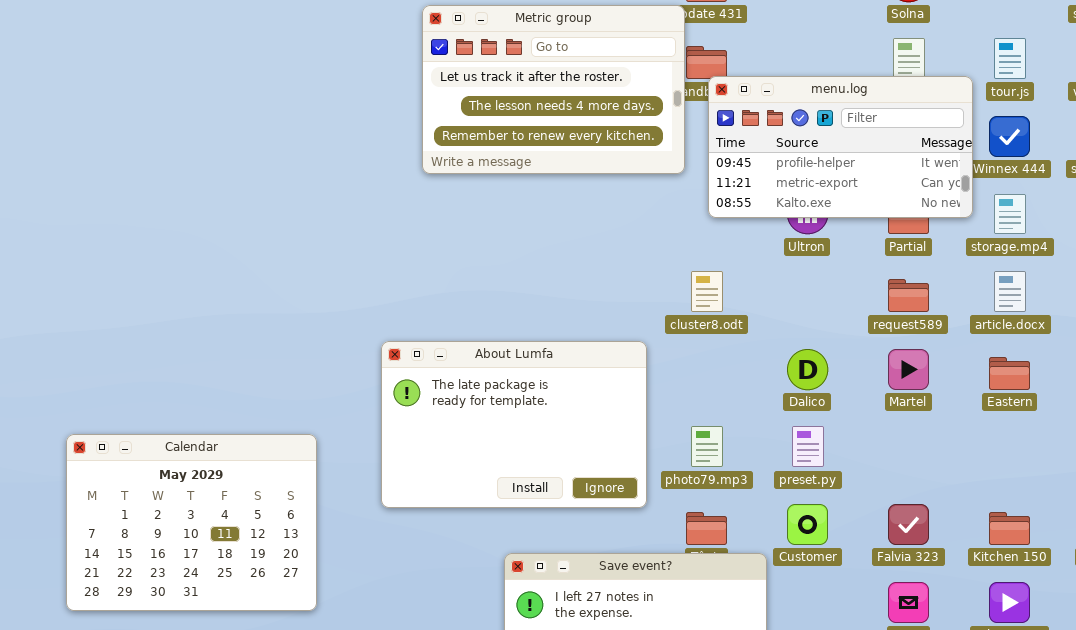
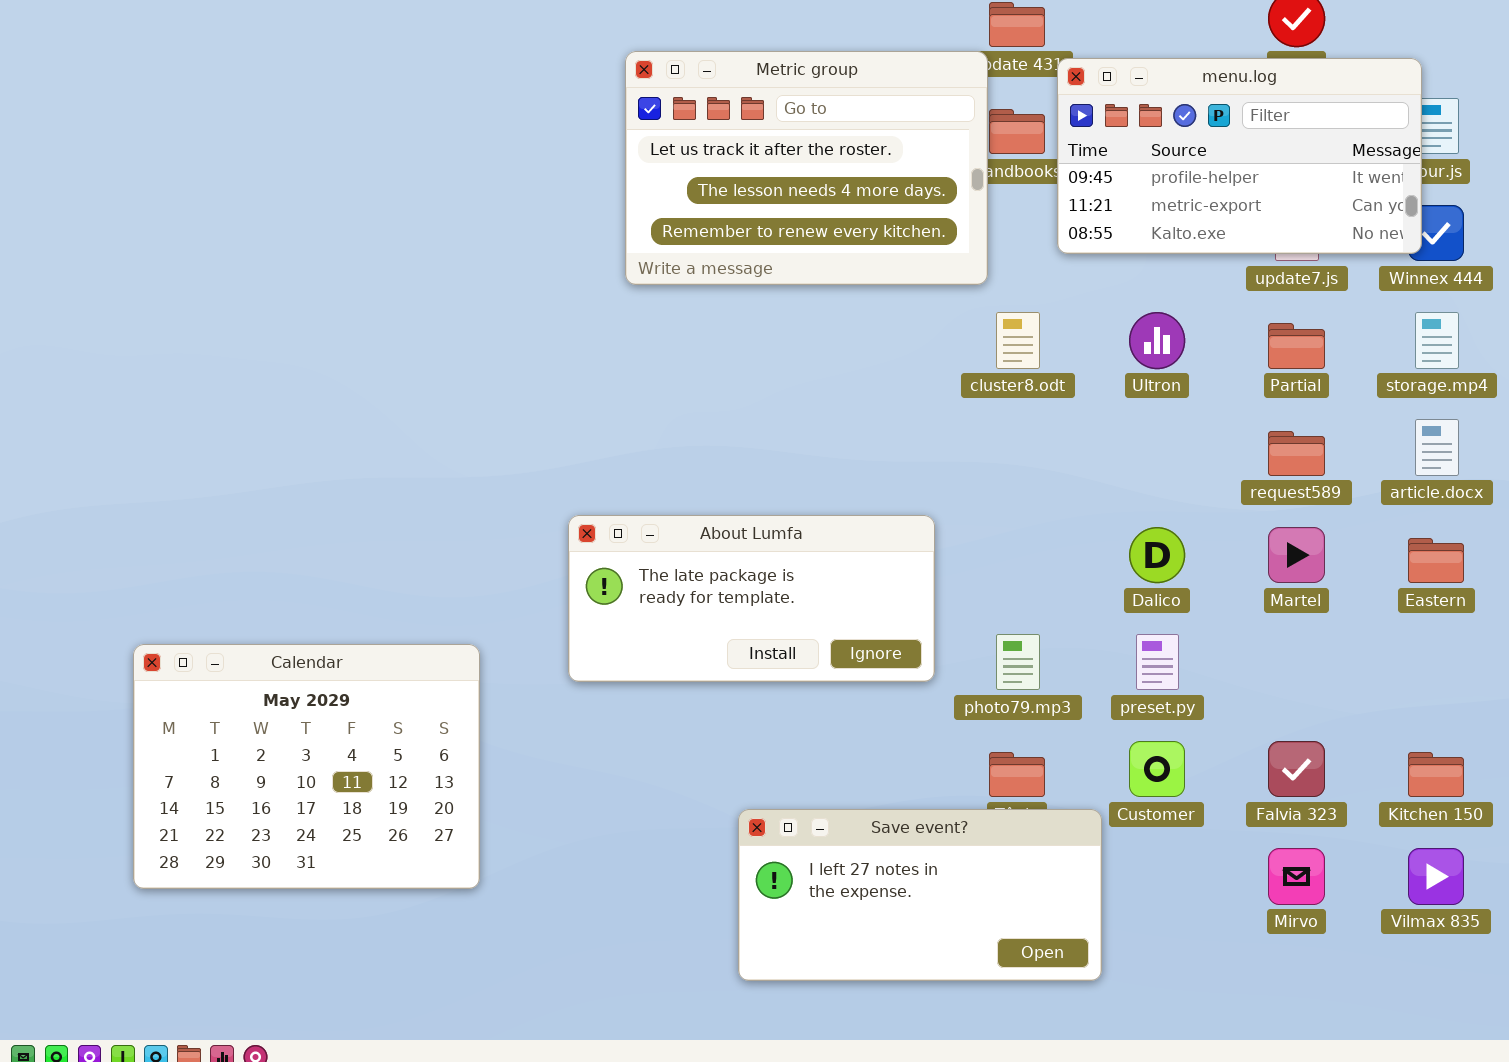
menu.log: [708,76,973,218] -> [1057,58,1422,254], moved
cluster8.odt: [691,271,723,312] -> [996,312,1040,369], moved
About Lumfa: [381,341,647,508] -> [568,515,935,682], resized

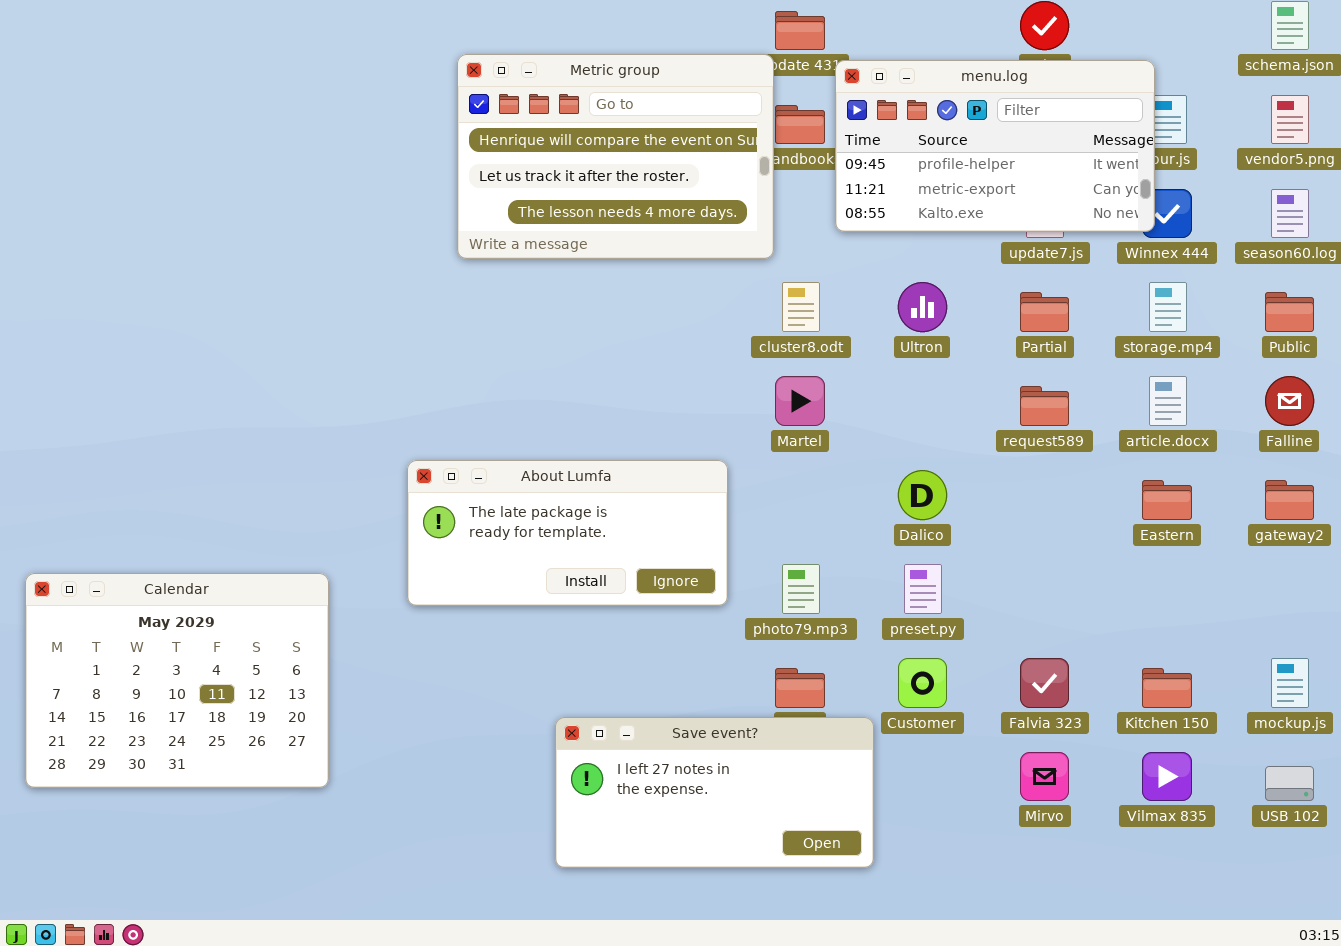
Metric group: [625,51,988,285] -> [457,54,774,259], scrolled up 1 row
Martel: [1268,527,1325,583] -> [775,376,825,426], moved

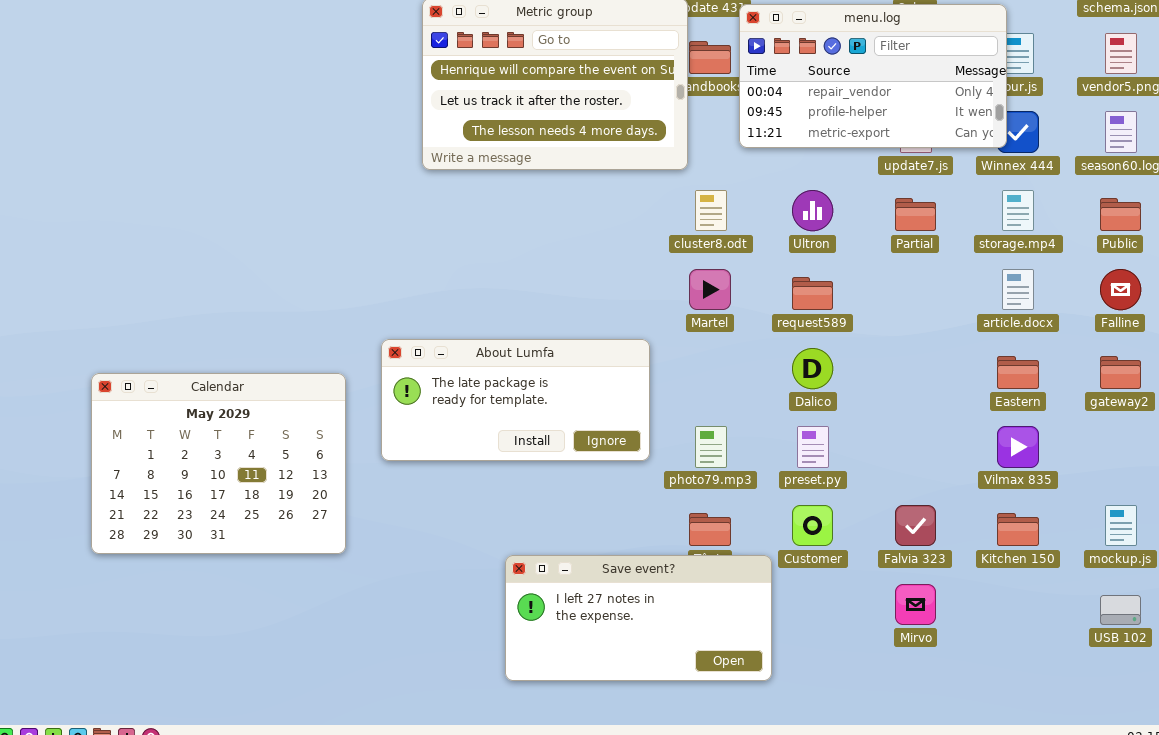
menu.log: [835,60,1155,232] -> [739,4,1007,148], scrolled up 1 row
request589: [1020,386,1069,426] -> [792,277,833,310], moved
Calendar: [25,573,329,788] -> [91,373,346,554], moved
Vilmax 835: [1142,752,1192,801] -> [997,426,1039,468], moved

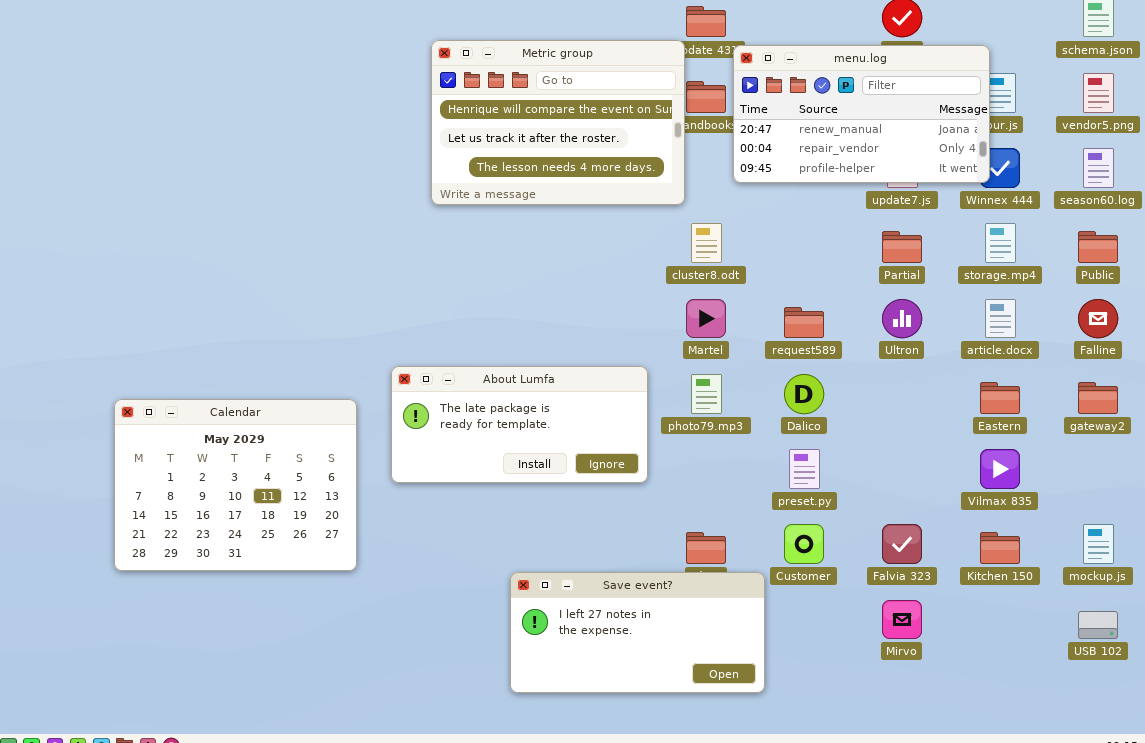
menu.log: [739,4,1007,148] -> [733,45,990,183], scrolled up 1 row
Ultron: [792,190,833,231] -> [882,299,922,338], moved
photo79.mp3: [695,426,727,468] -> [691,374,722,414], moved

